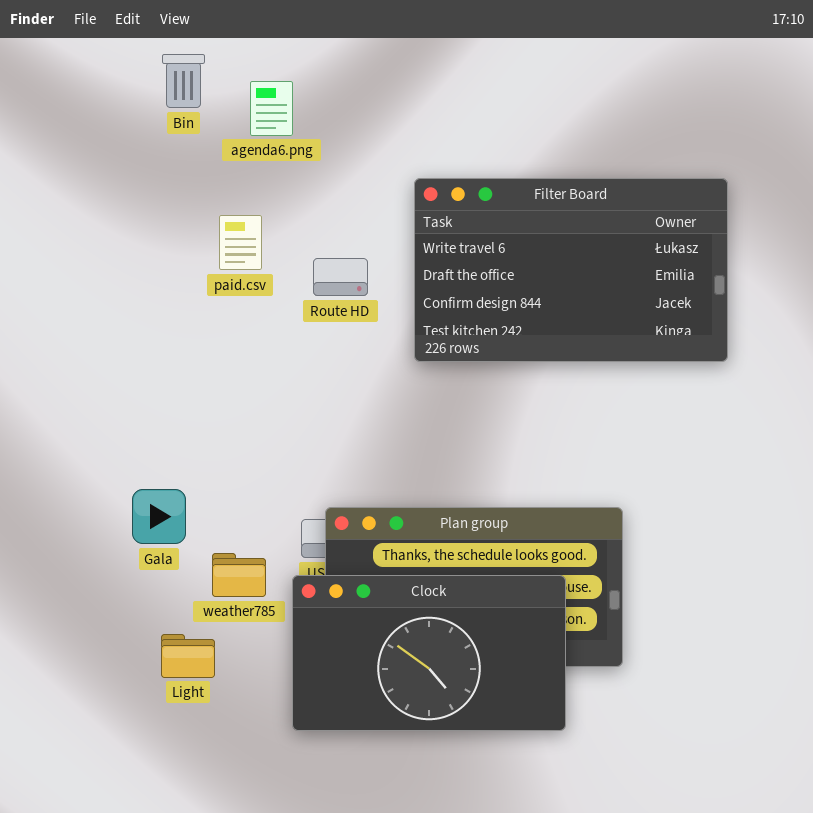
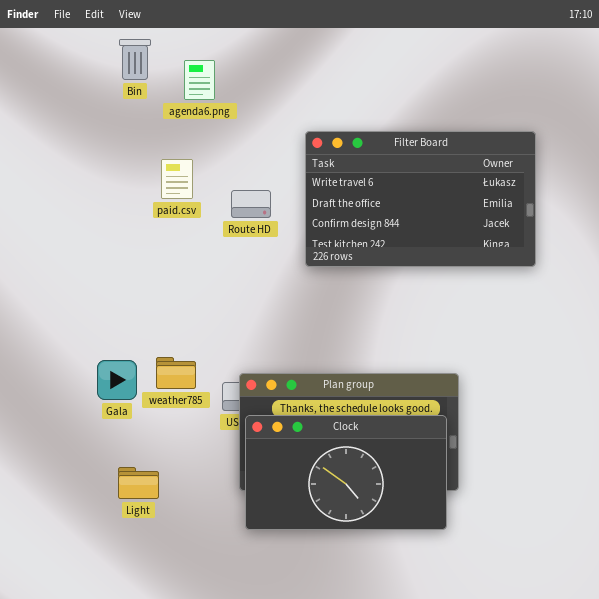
weather785: [212,553,266,597] -> [156,357,196,389], moved
Clock: [292,575,566,731] -> [245,415,447,530], moved

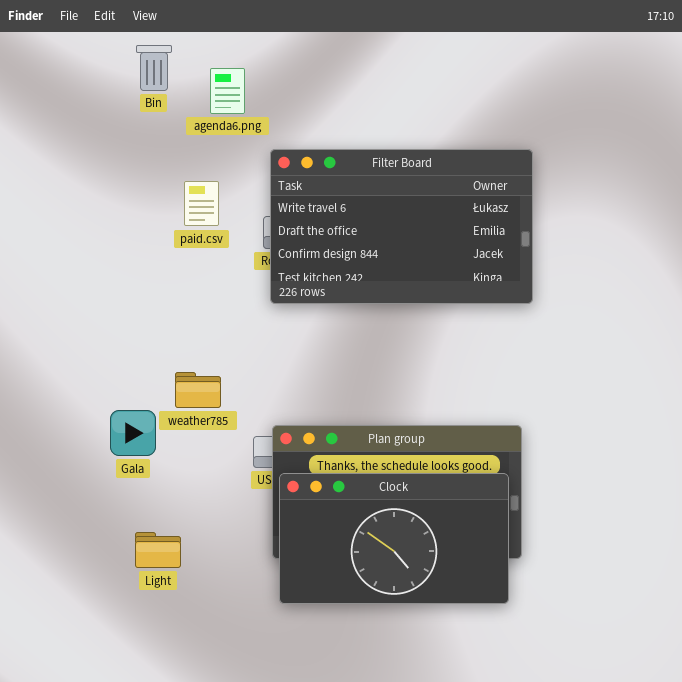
Filter Board: [305,131,536,267] -> [270,149,533,304], moved
weather785: [156,357,196,389] -> [175,372,221,408], moved

